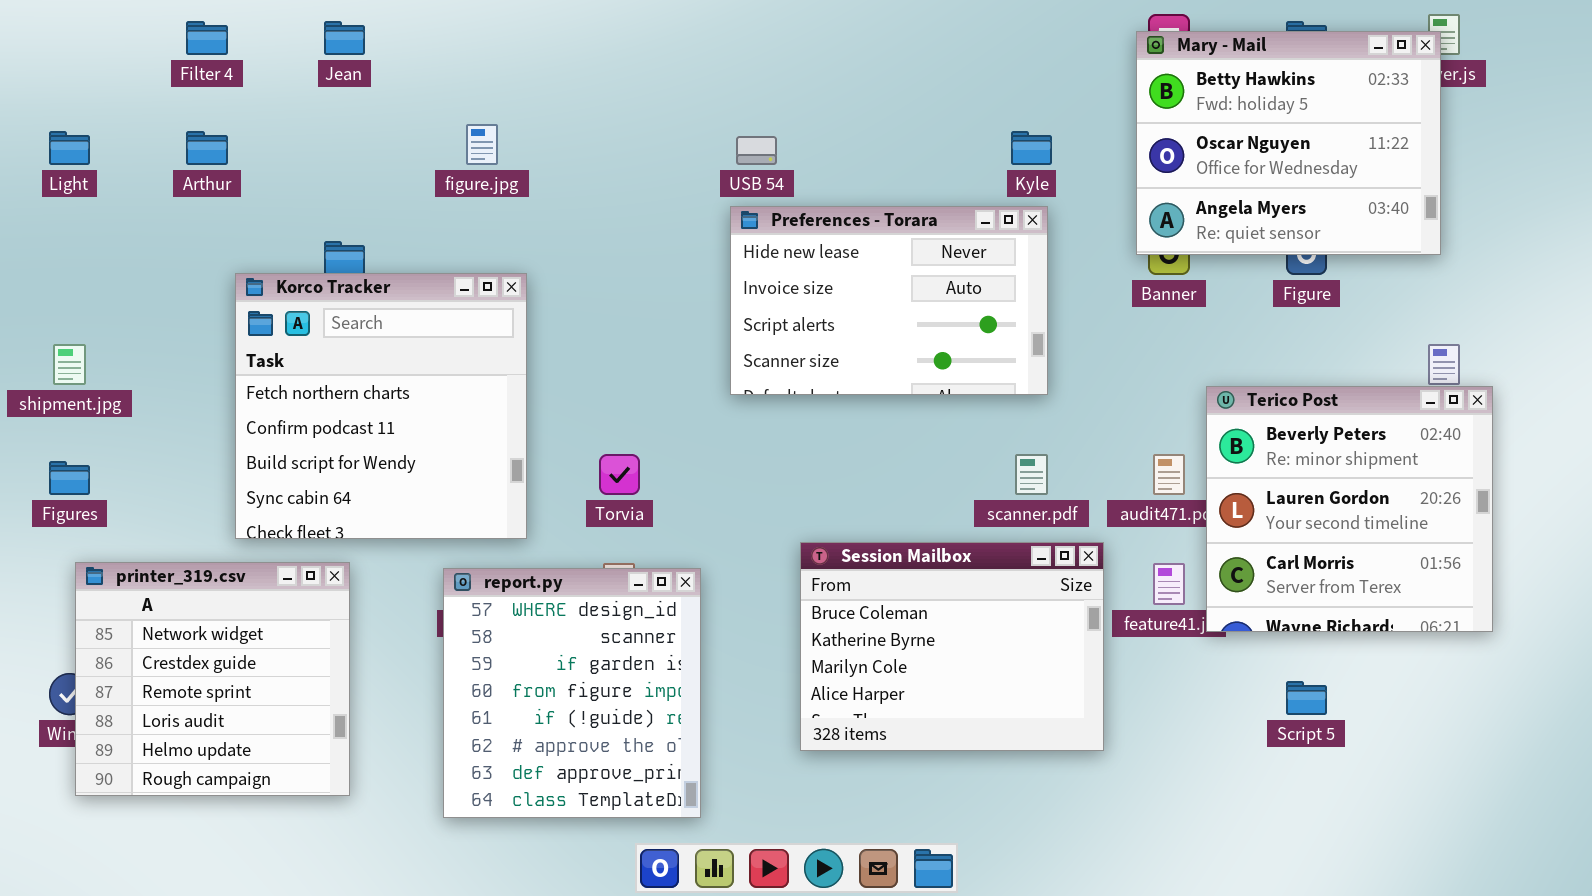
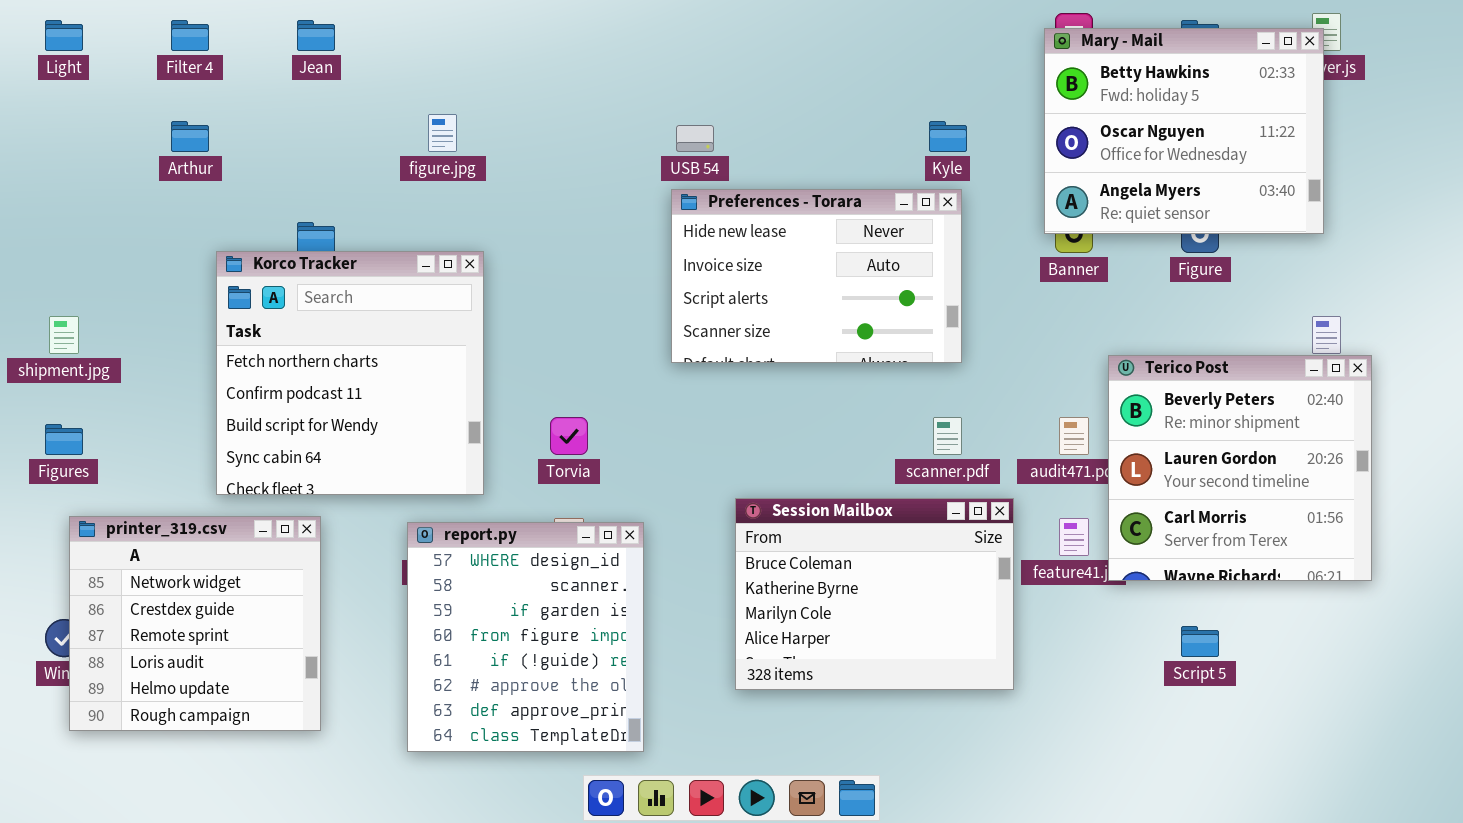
Light: [49,131,90,165] -> [45,20,83,51], moved

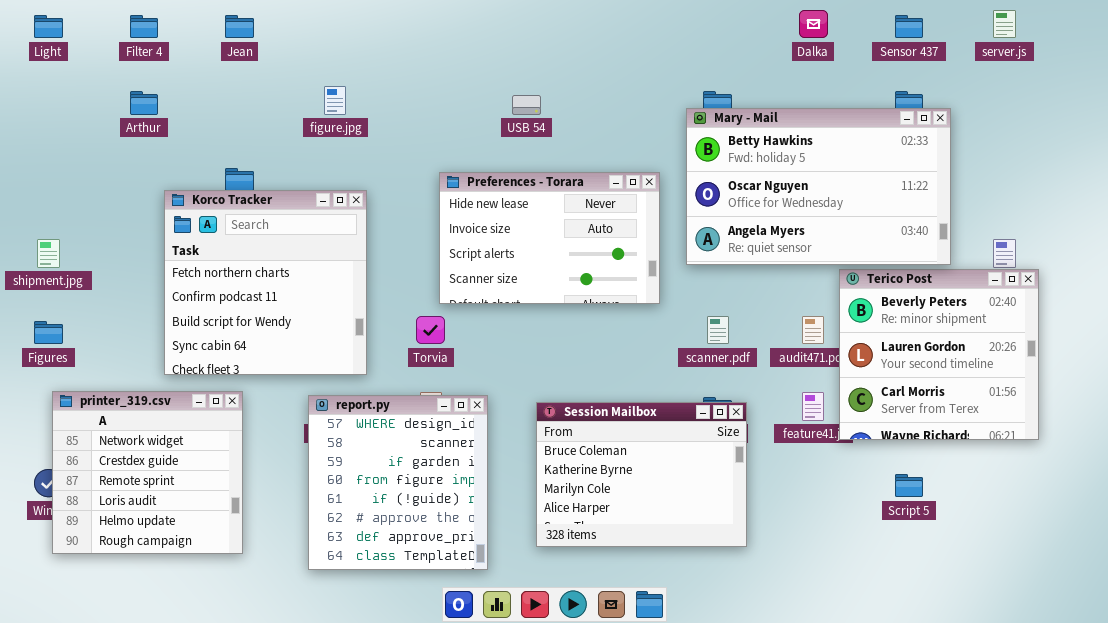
Mary - Mail: [1044,28,1324,234] -> [686,108,951,265], moved, resized
Preferences - Torara: [671,189,962,363] -> [439,172,660,304], moved
Session Mailbox: [735,498,1014,690] -> [536,402,747,547], moved

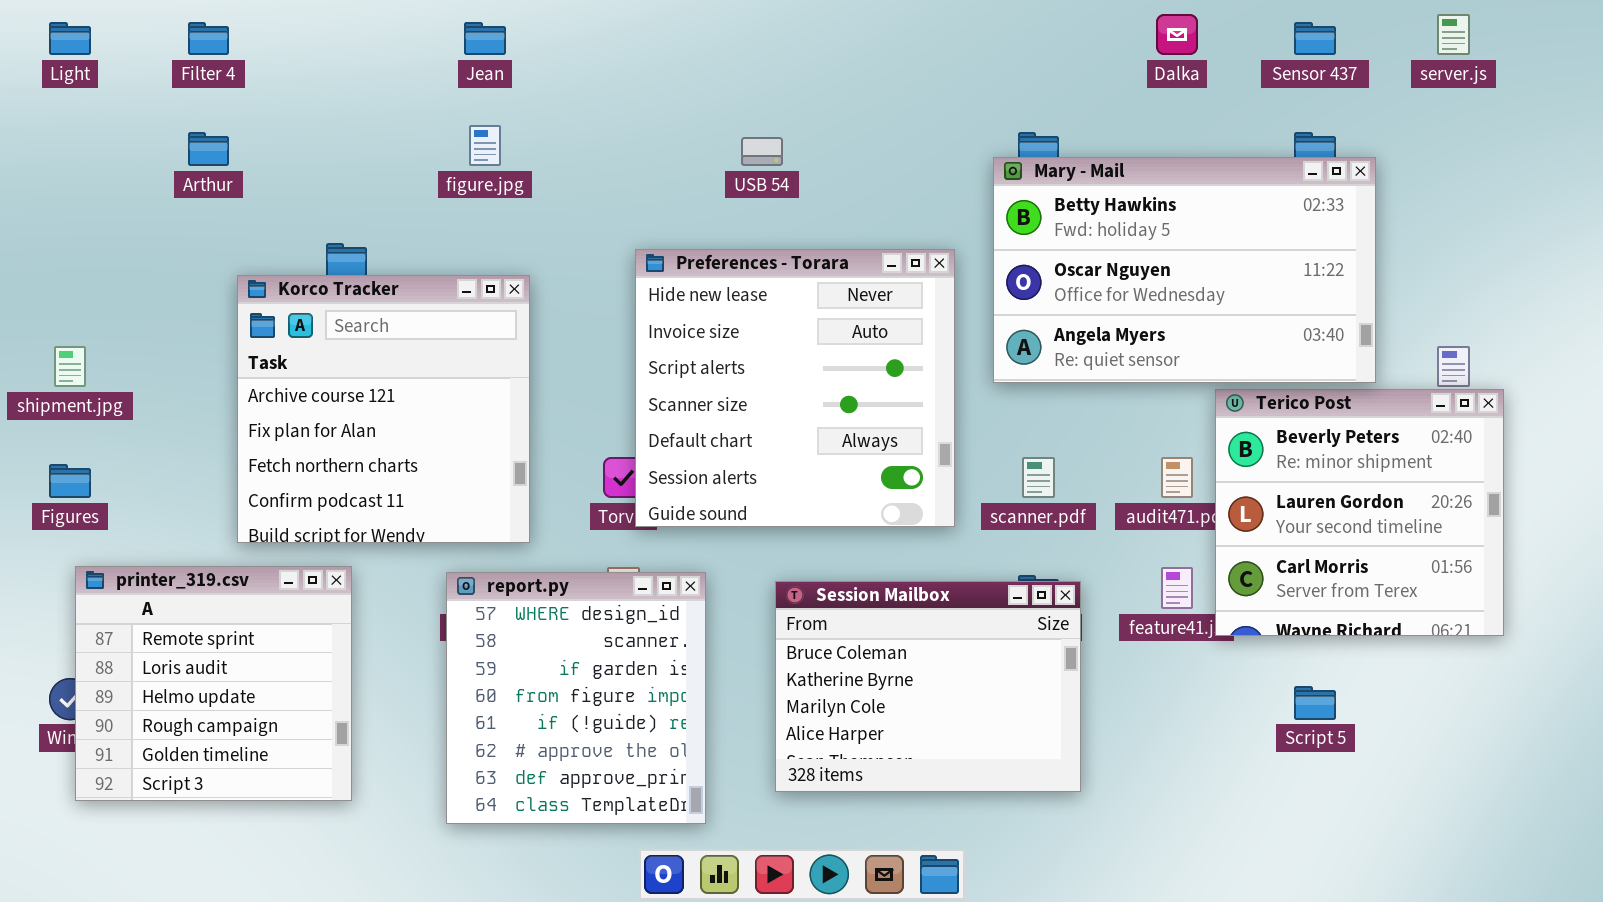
Jean: [225,15,254,38] -> [464,22,506,55], moved
Preferences - Torara: [439,172,660,304] -> [635,249,955,527], resized
Korco Tracker: [164,190,367,375] -> [237,275,530,543], scrolled up 2 rows
printer_319.csv: [52,391,243,554] -> [75,566,352,801], scrolled down 2 rows

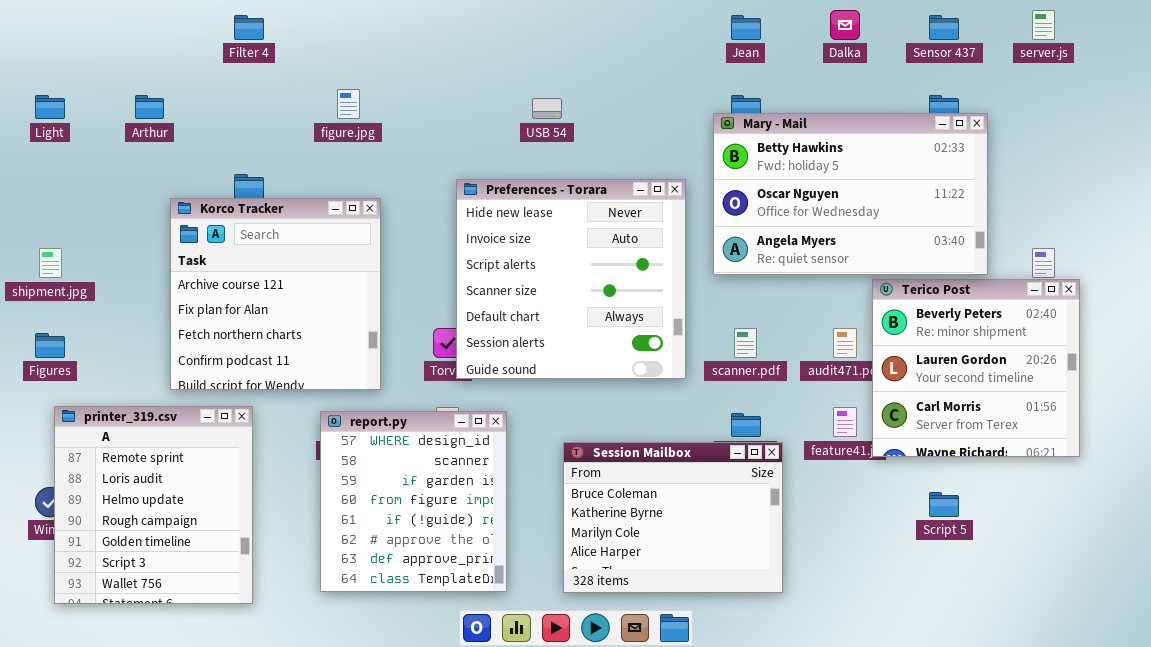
Light: [49,22,91,55] -> [35,95,65,119], moved
Filter 4: [188,22,229,55] -> [234,15,264,40], moved
Jean: [464,22,506,55] -> [731,15,761,40], moved
printer_319.csv: [75,566,352,801] -> [54,406,253,604], resized
Session Mailbox: [775,581,1081,792] -> [563,442,783,593], moved

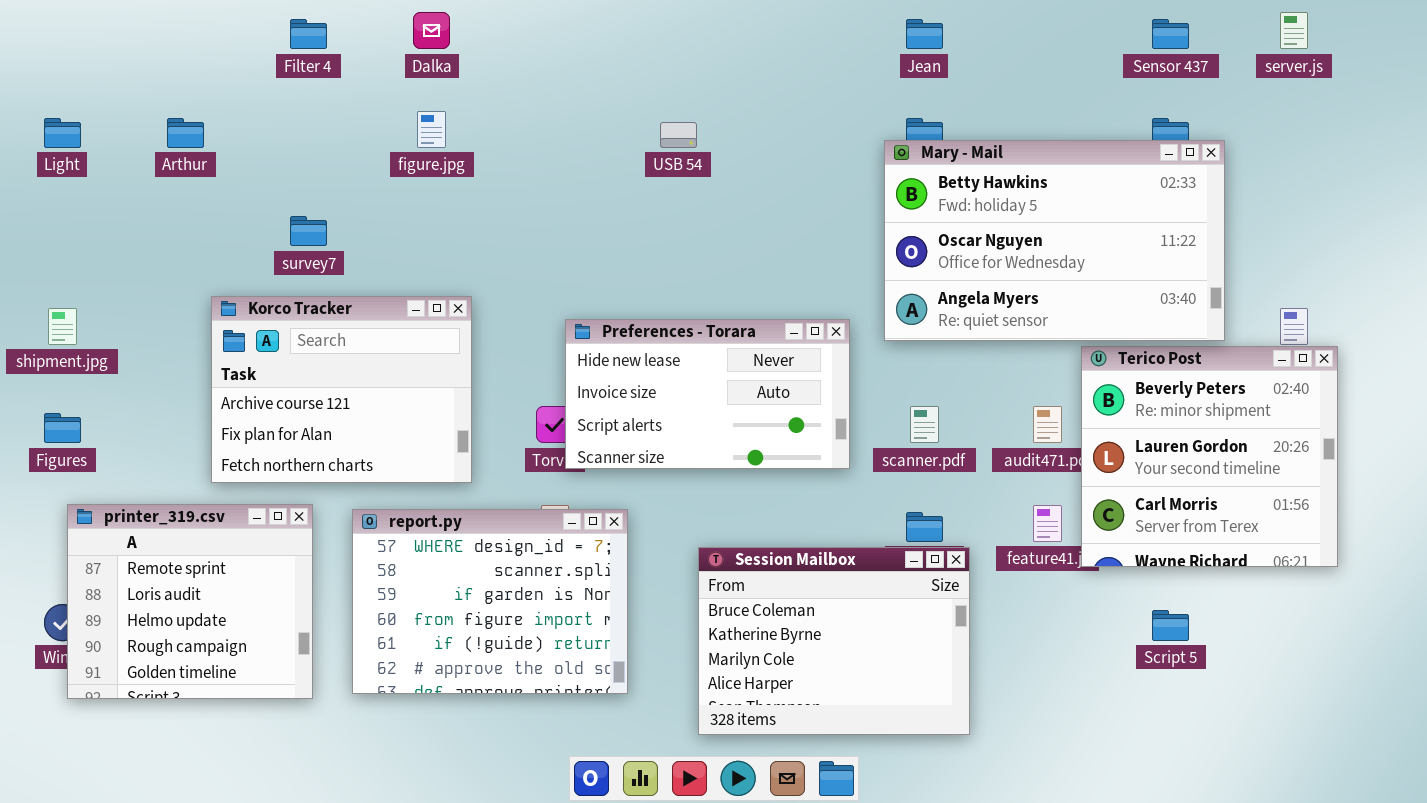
Dalka: [830,10,860,40] -> [413,12,450,49], moved
Preferences - Torara: [456,179,686,379] -> [565,319,850,469], resized
Korco Tracker: [170,198,381,390] -> [211,296,472,483], resized
printer_319.csv: [54,406,253,604] -> [67,504,313,699], resized
report.py: [320,411,507,592] -> [352,509,628,694], resized

